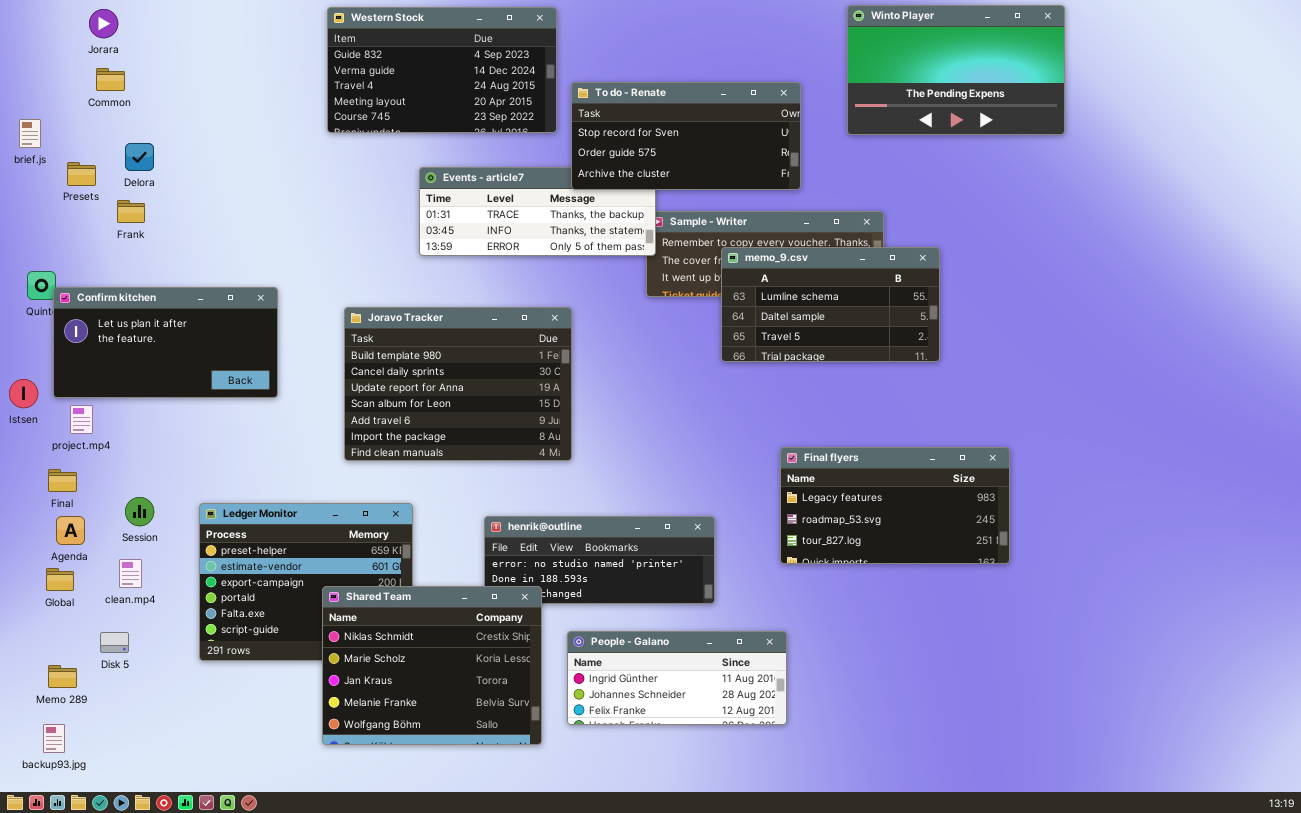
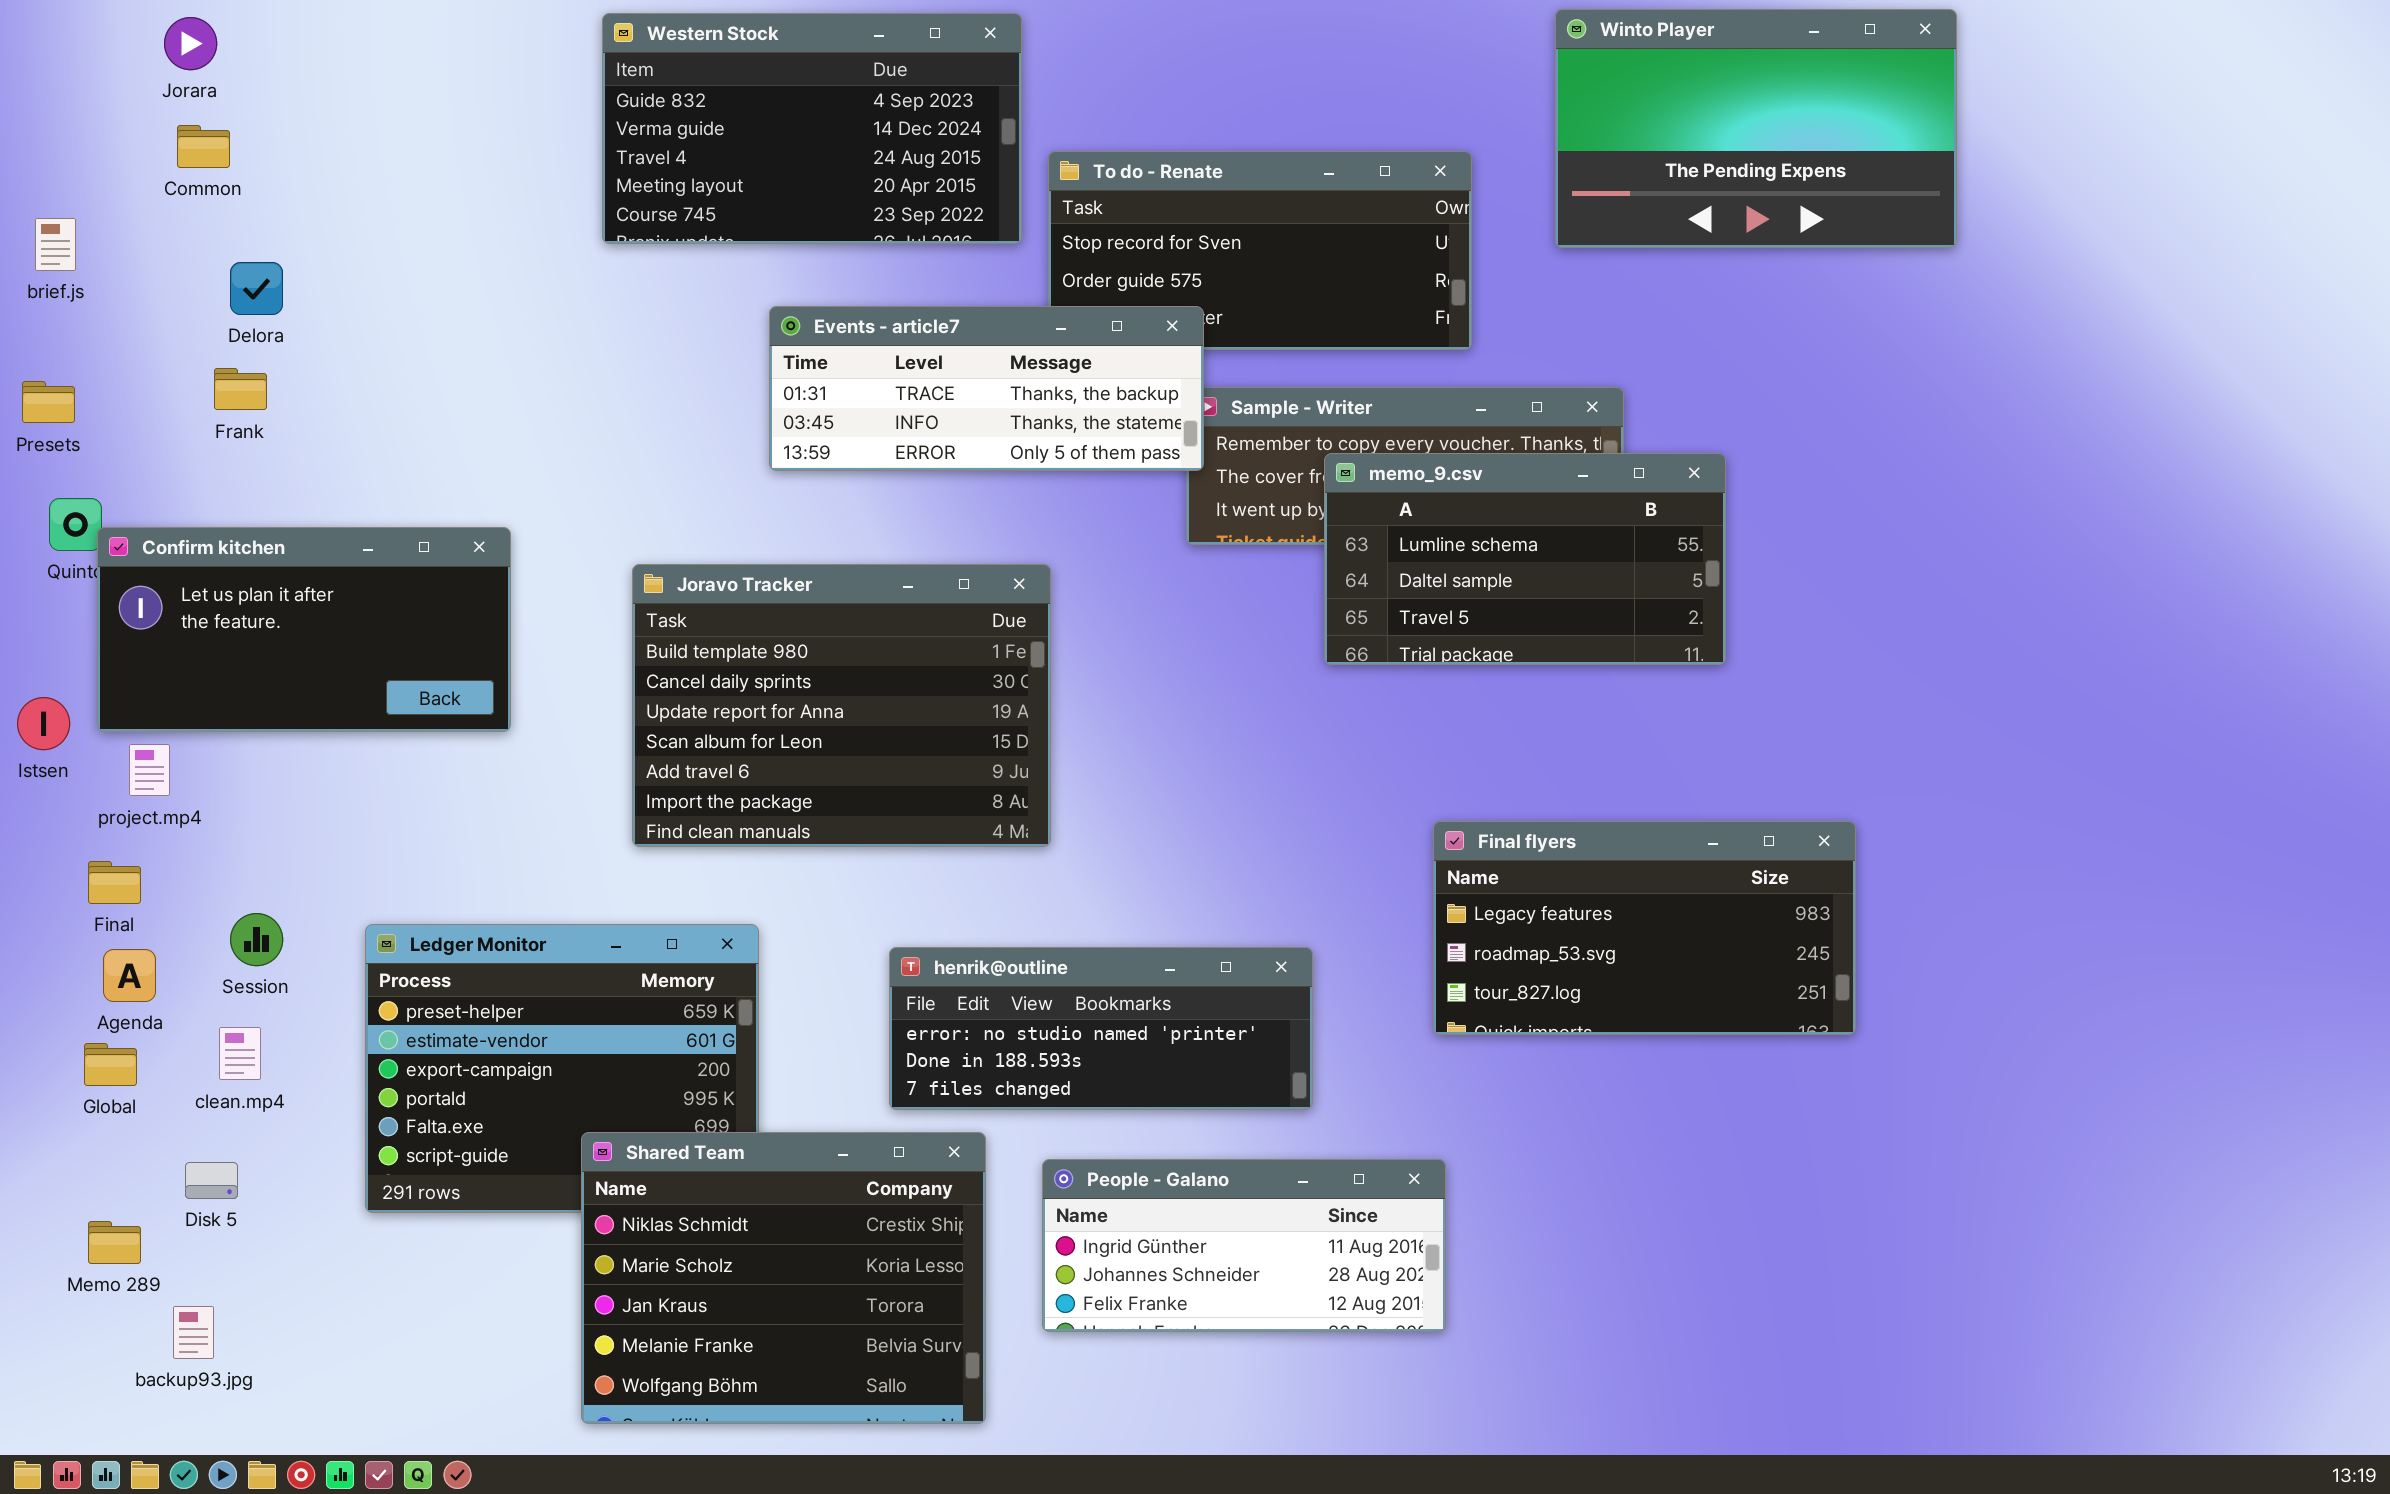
Presets: [67,162,96,186] -> [22,381,75,423], moved
Events - article7: [419,167,656,256] -> [769,306,1204,471], raised
Shared Team: [322,586,542,745] -> [581,1132,986,1424], moved
backup93.jpg: [43,724,65,753] -> [173,1306,214,1359], moved

